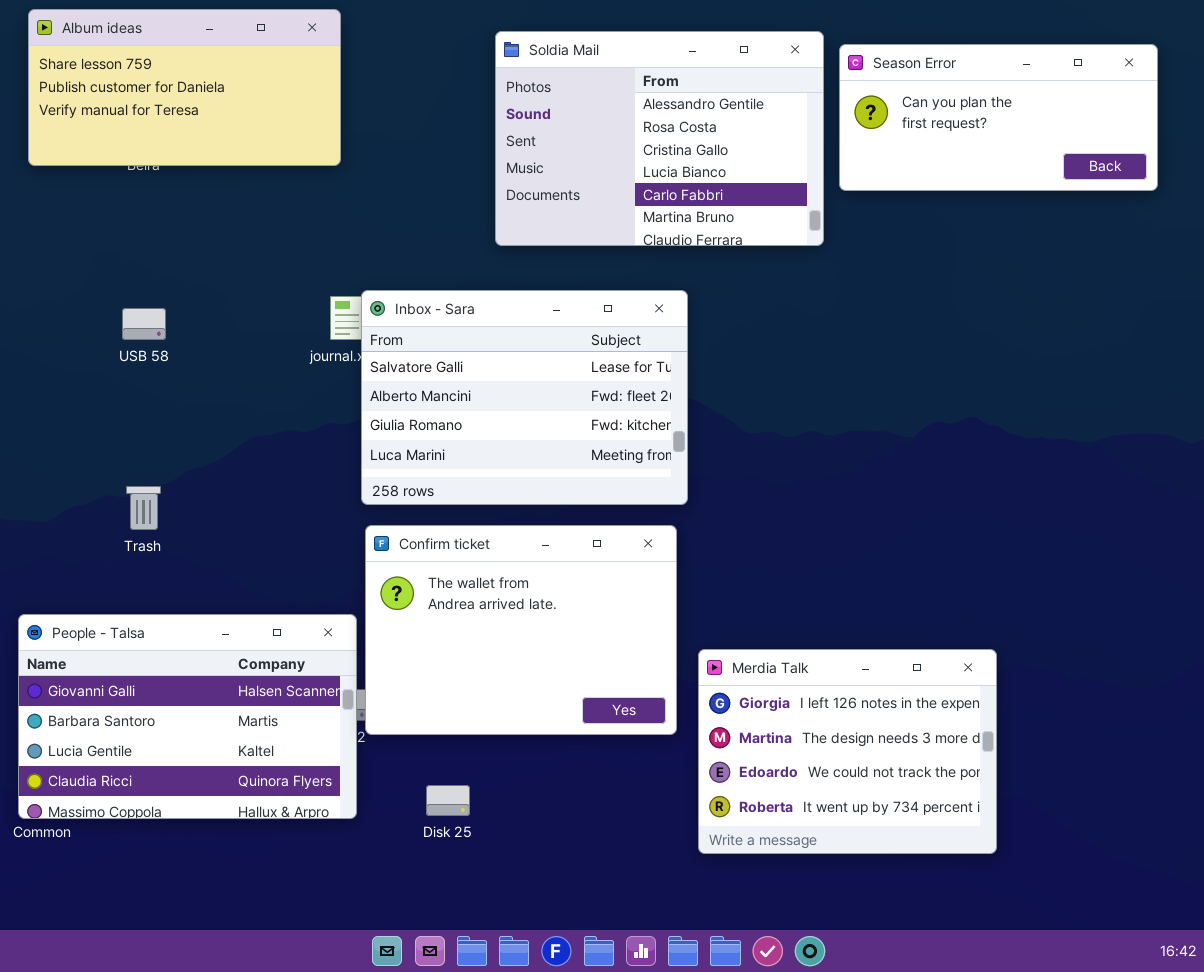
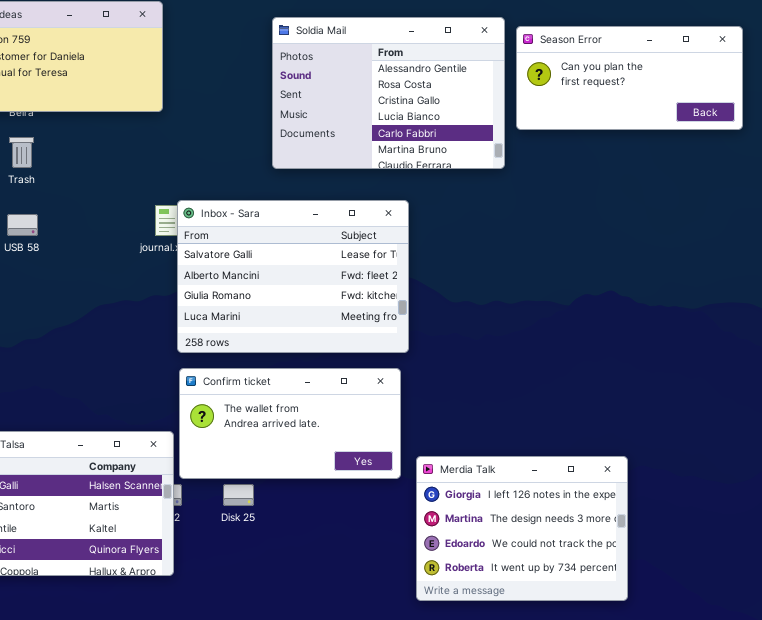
Trash: [126,486,161,530] -> [9,137,34,168], moved
Confirm ticket: [365,525,677,735] -> [179,368,401,479], resized
Disk 25: [426,785,470,816] -> [223,484,254,506], moved

